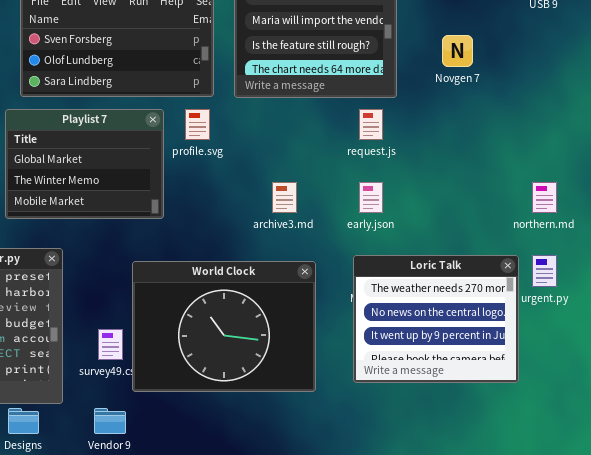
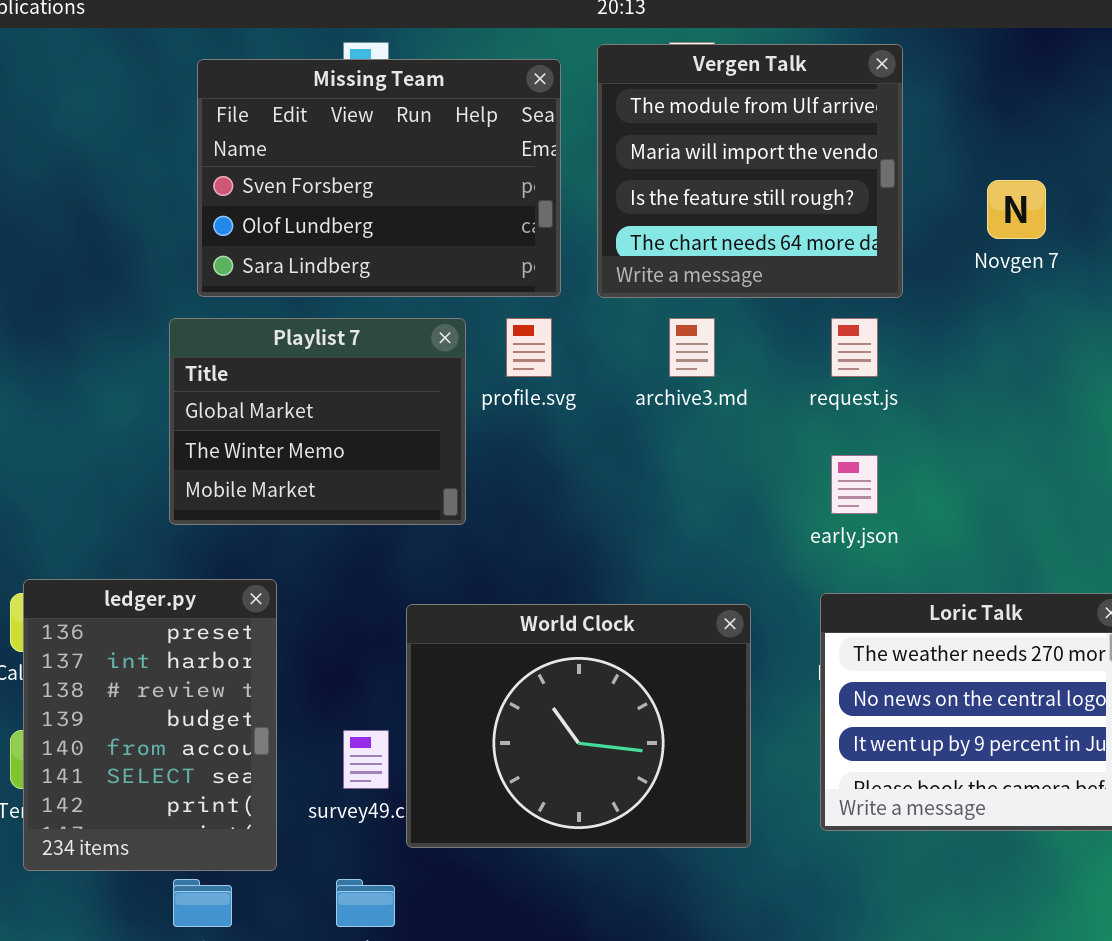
archive3.md: [272,182,297,213] -> [669,318,715,377], moved

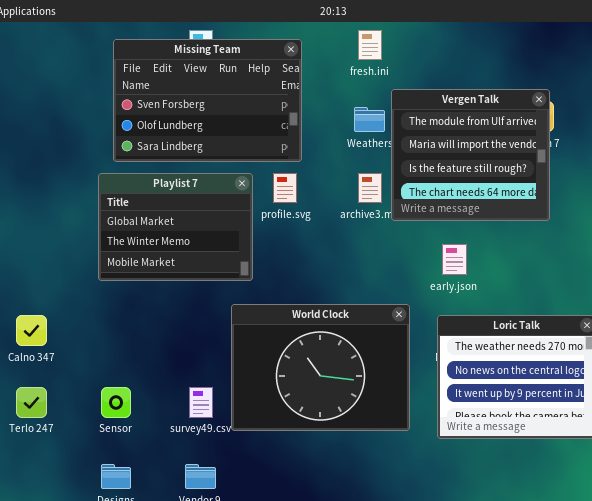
Vergen Talk: [597,44,903,298] -> [391,89,550,221], moved
ledger.py: [23,579,277,871] -> none, closed
World Clock: [406,604,751,848] -> [231,304,410,431], moved

